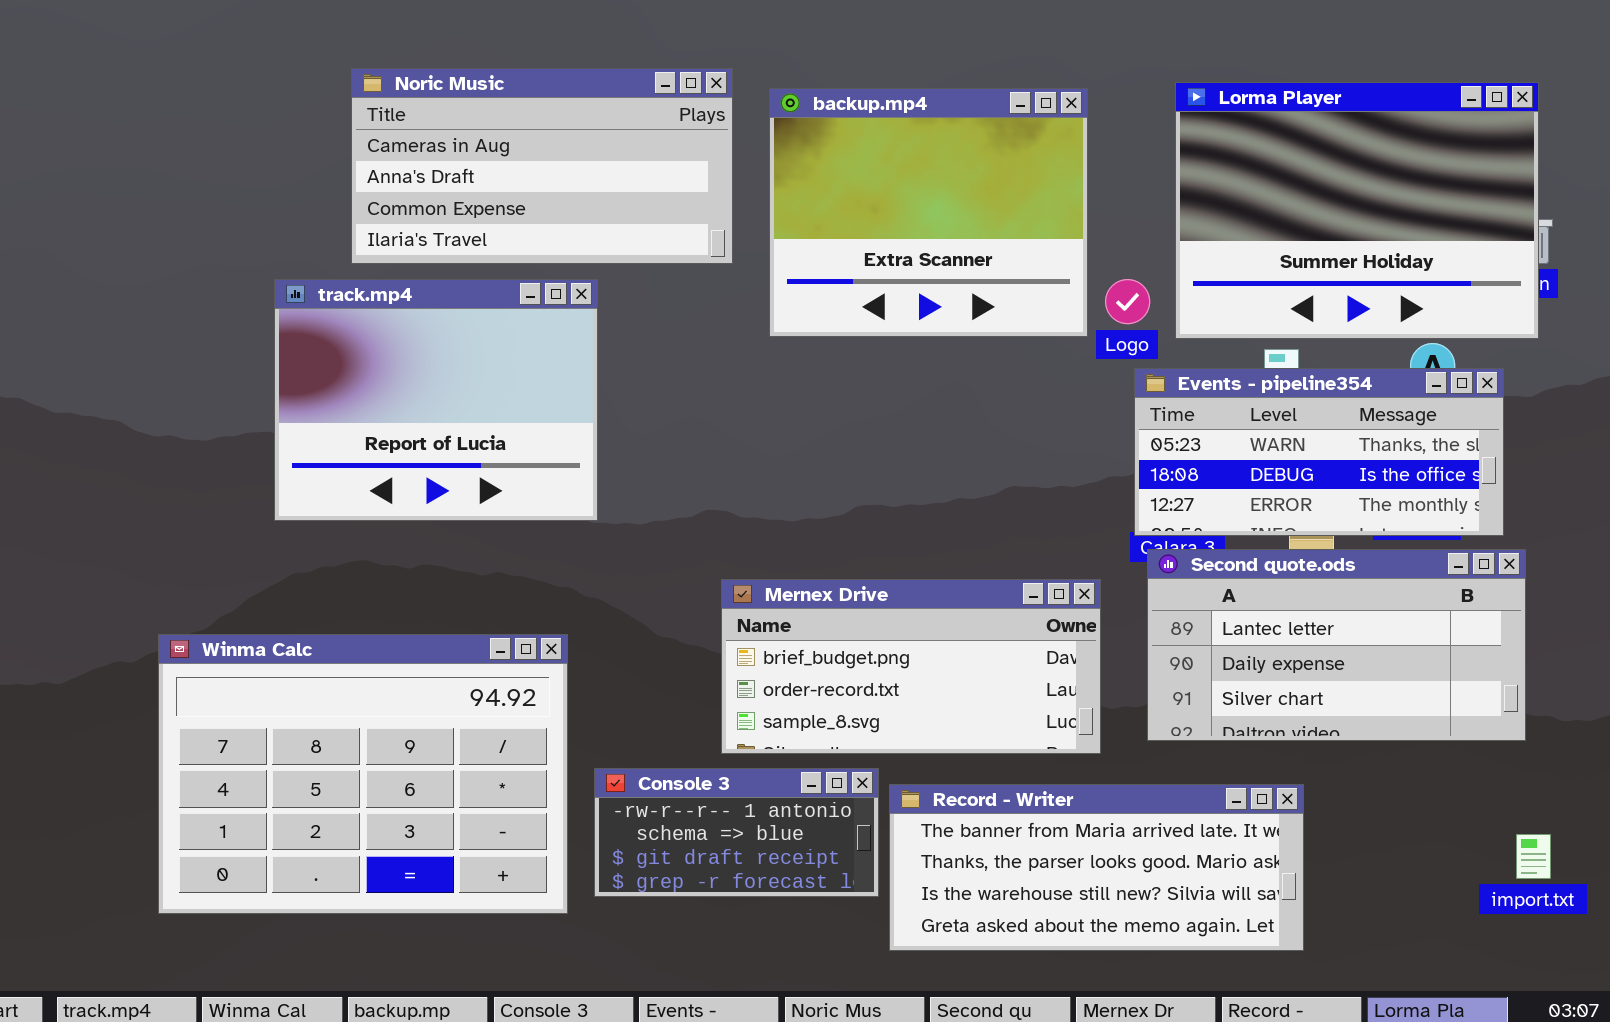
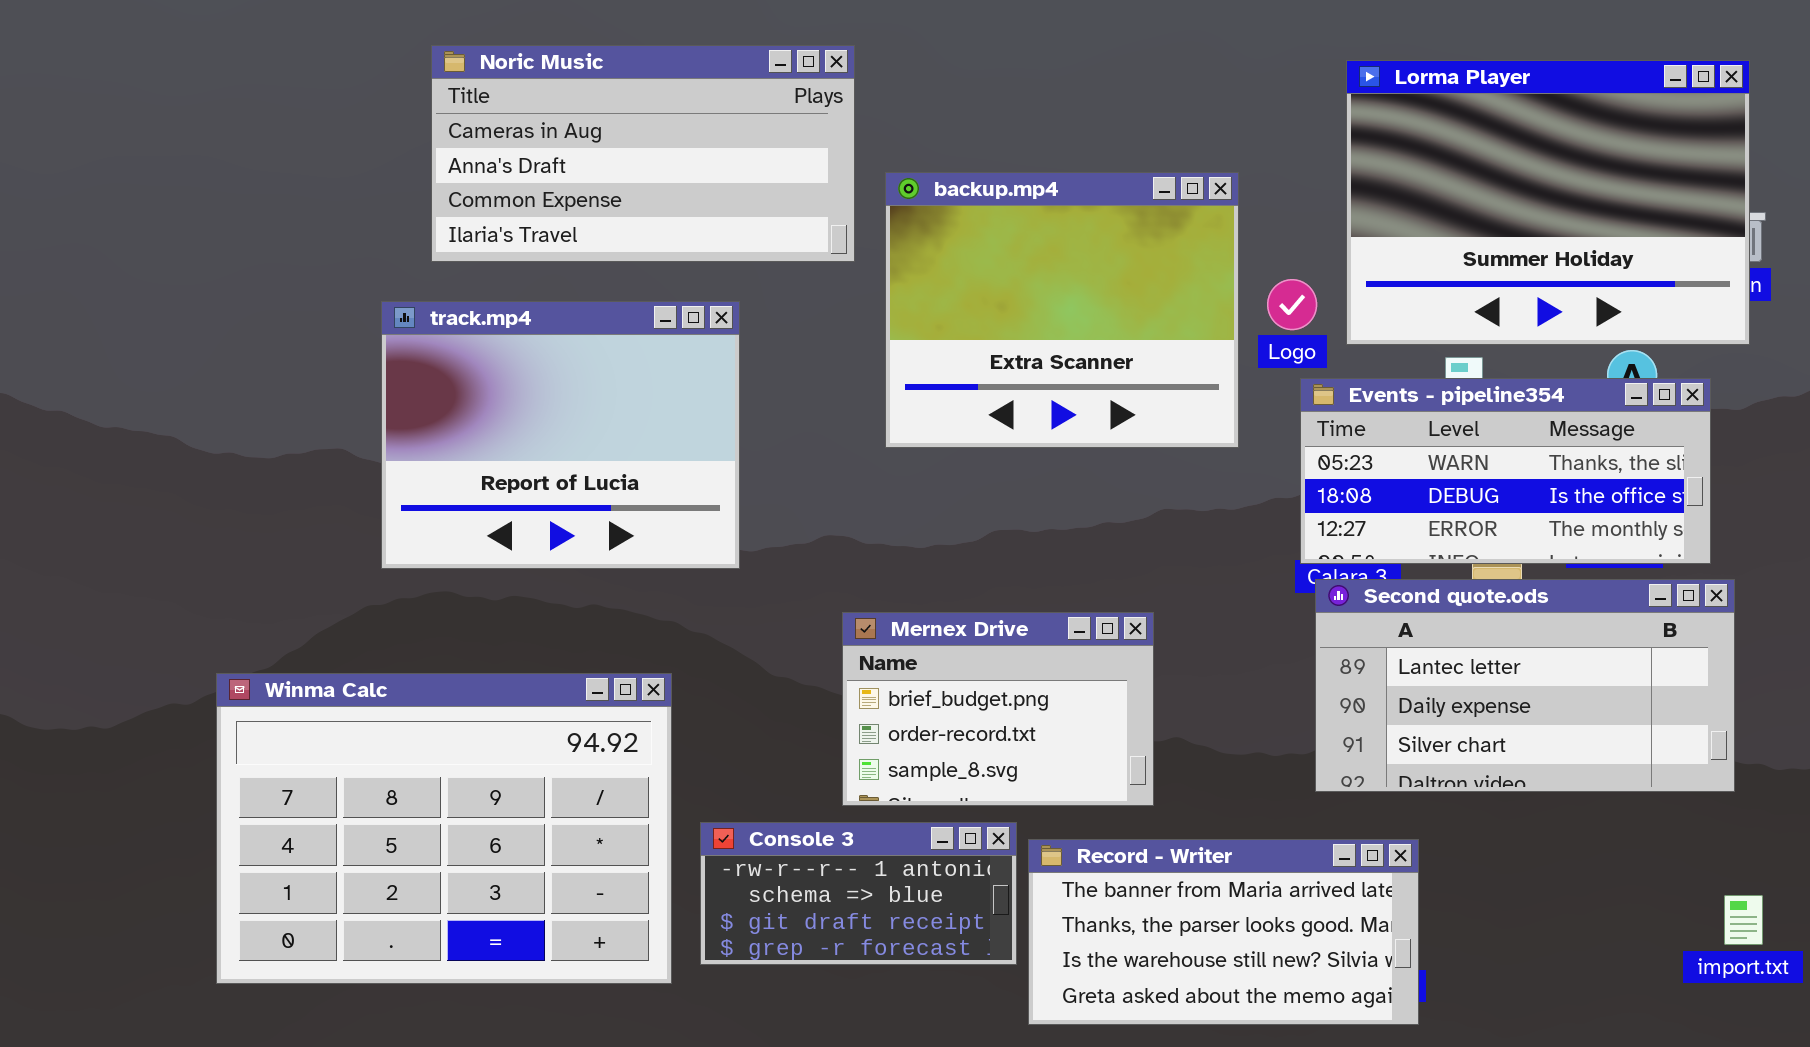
backup.mp4: [769,88,1088,337] -> [885,172,1239,448], moved
track.mp4: [274,279,598,521] -> [381,301,740,569], moved
Mernex Drive: [721,579,1101,754] -> [842,612,1154,806], resized
Record - Writer: [889,784,1304,951] -> [1028,839,1419,1025], resized

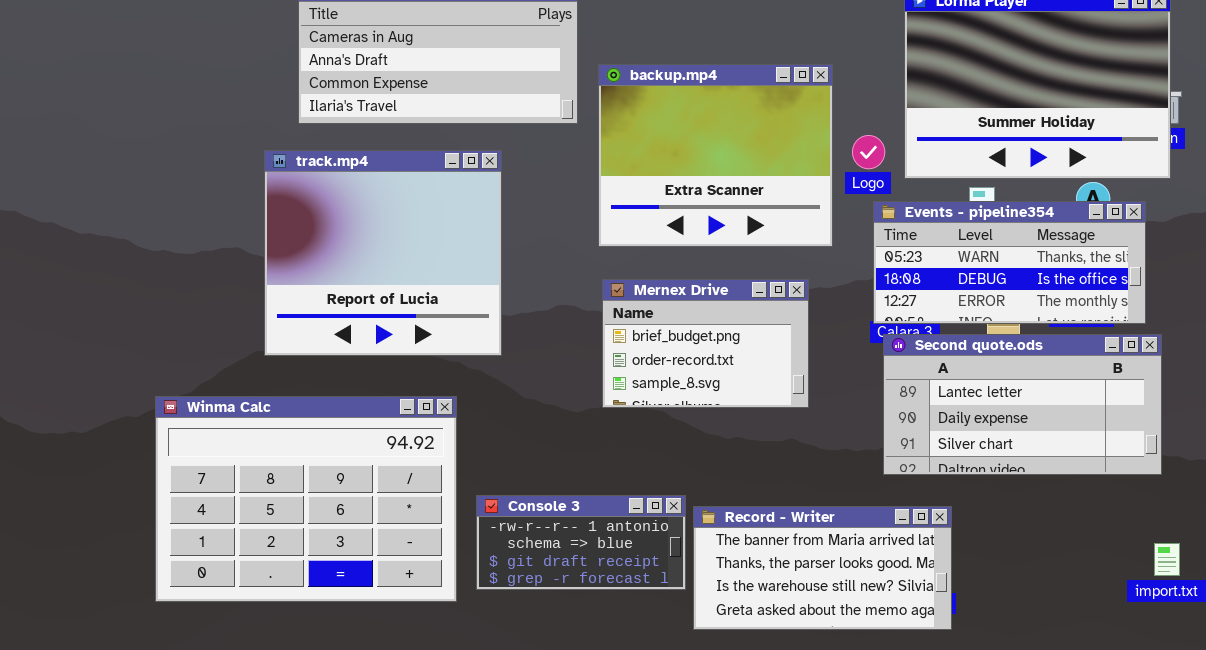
track.mp4: [381,301,740,569] -> [264,150,502,356], resized
Mernex Drive: [842,612,1154,806] -> [602,279,809,408], moved

